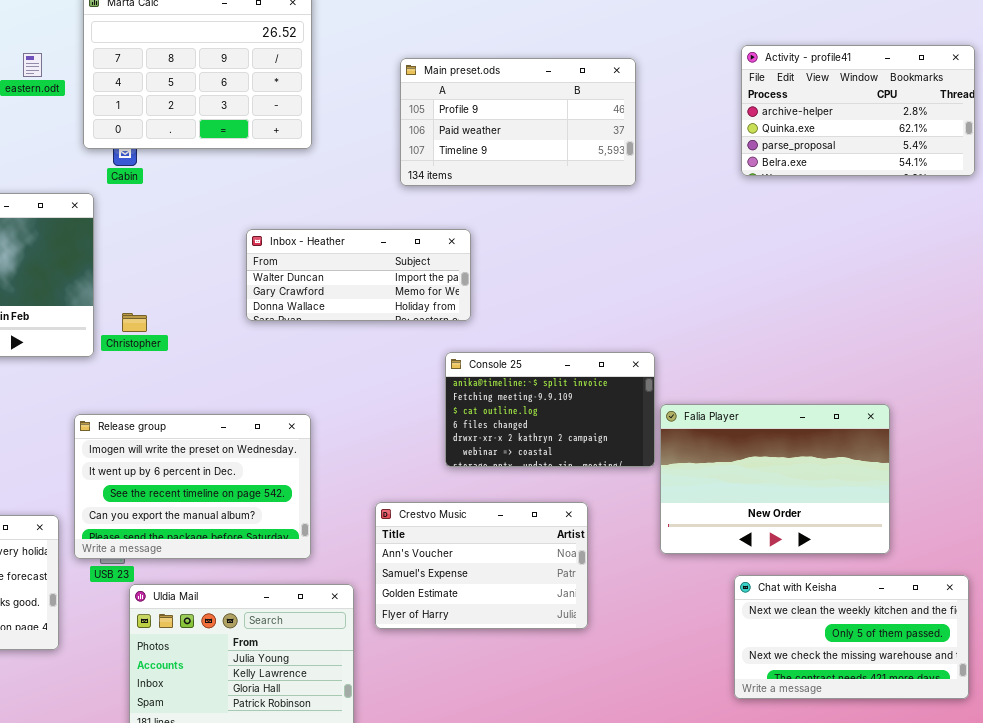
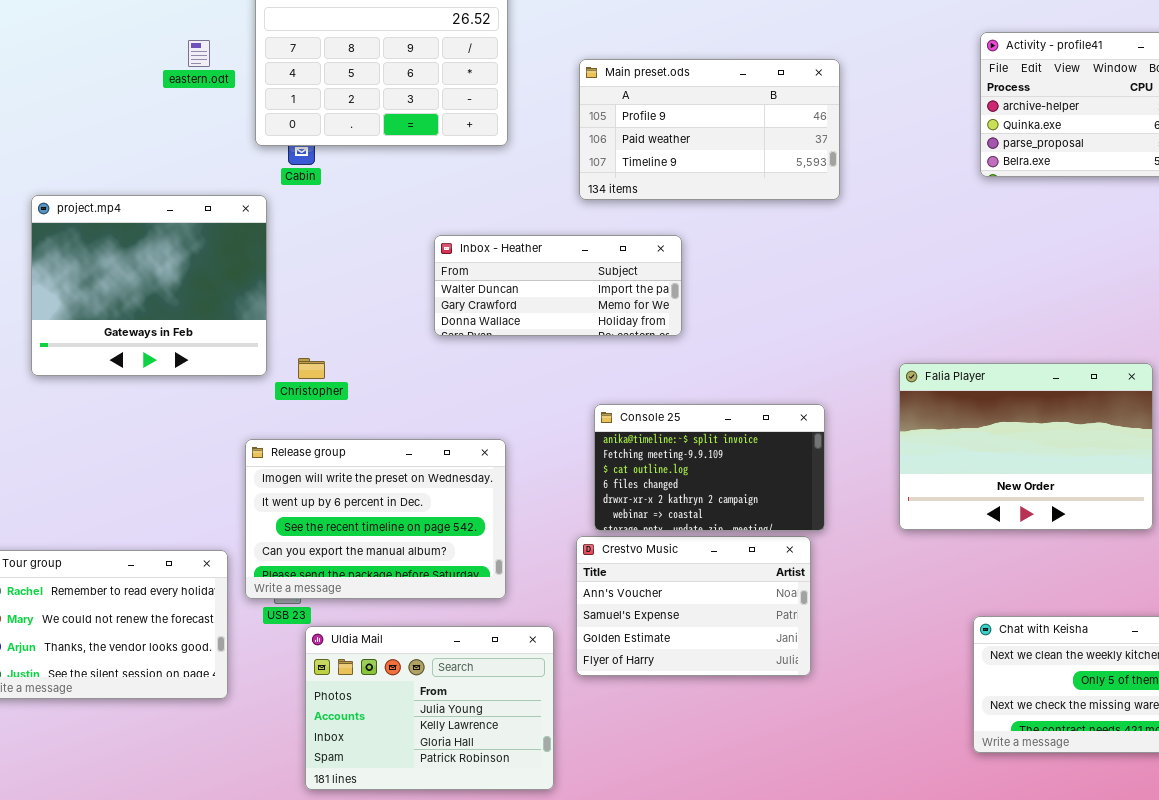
Main preset.ods: [400,58,636,186] -> [579,59,840,200], moved
Christopher: [122,313,147,332] -> [298,358,325,379], moved
Console 25: [445,352,655,467] -> [594,404,825,531], moved
Falia Player: [660,404,890,554] -> [899,363,1153,530], moved

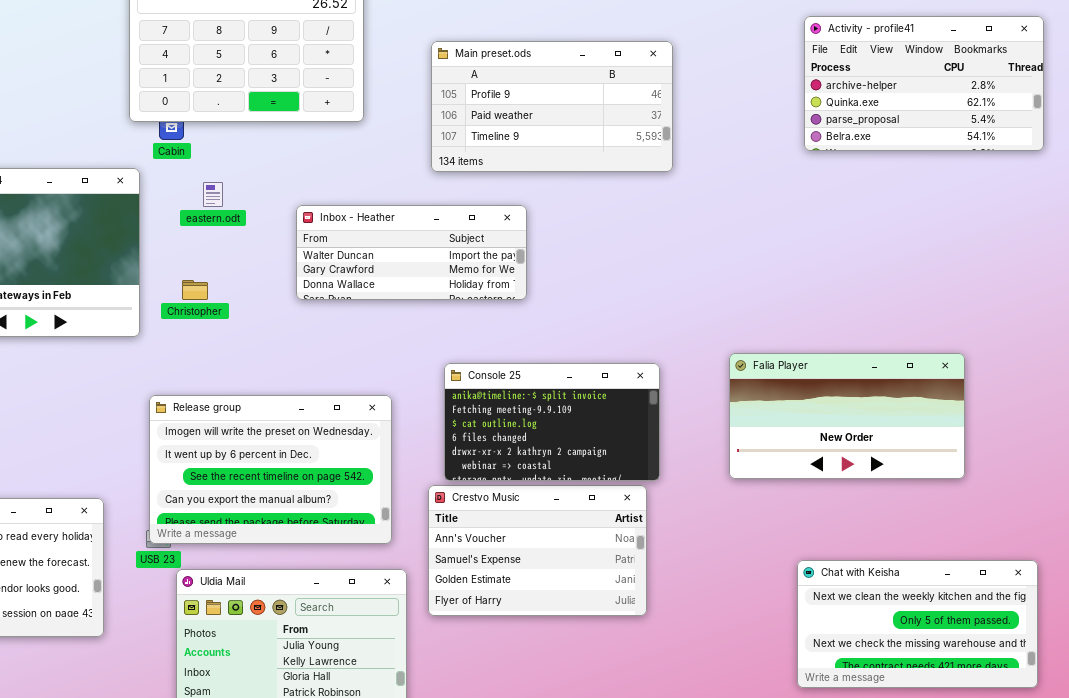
eastern.odt: [188,40,210,67] -> [203,182,223,207], moved
Christopher: [298,358,325,379] -> [182,280,208,300], moved
Falia Player: [899,363,1153,530] -> [729,353,965,479], resized
Release group: [245,439,506,599] -> [149,395,392,544], moved

